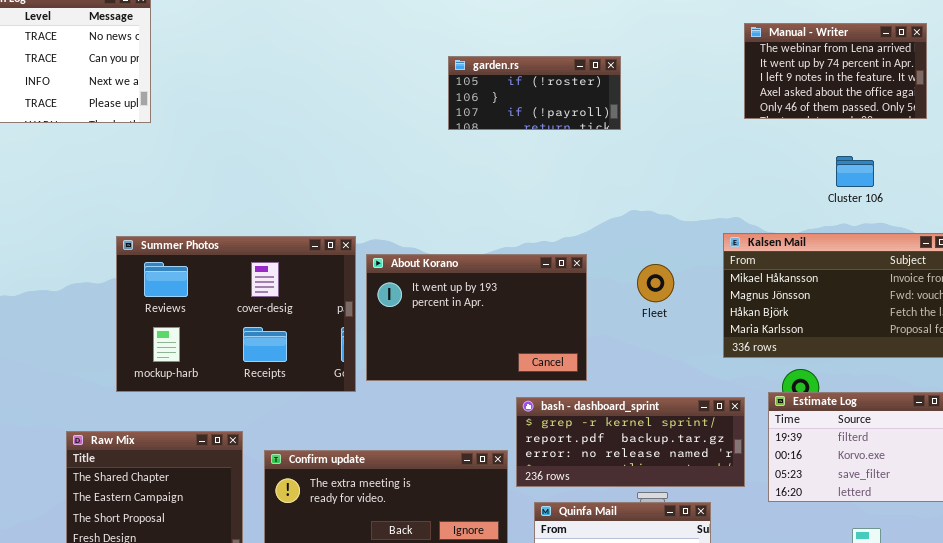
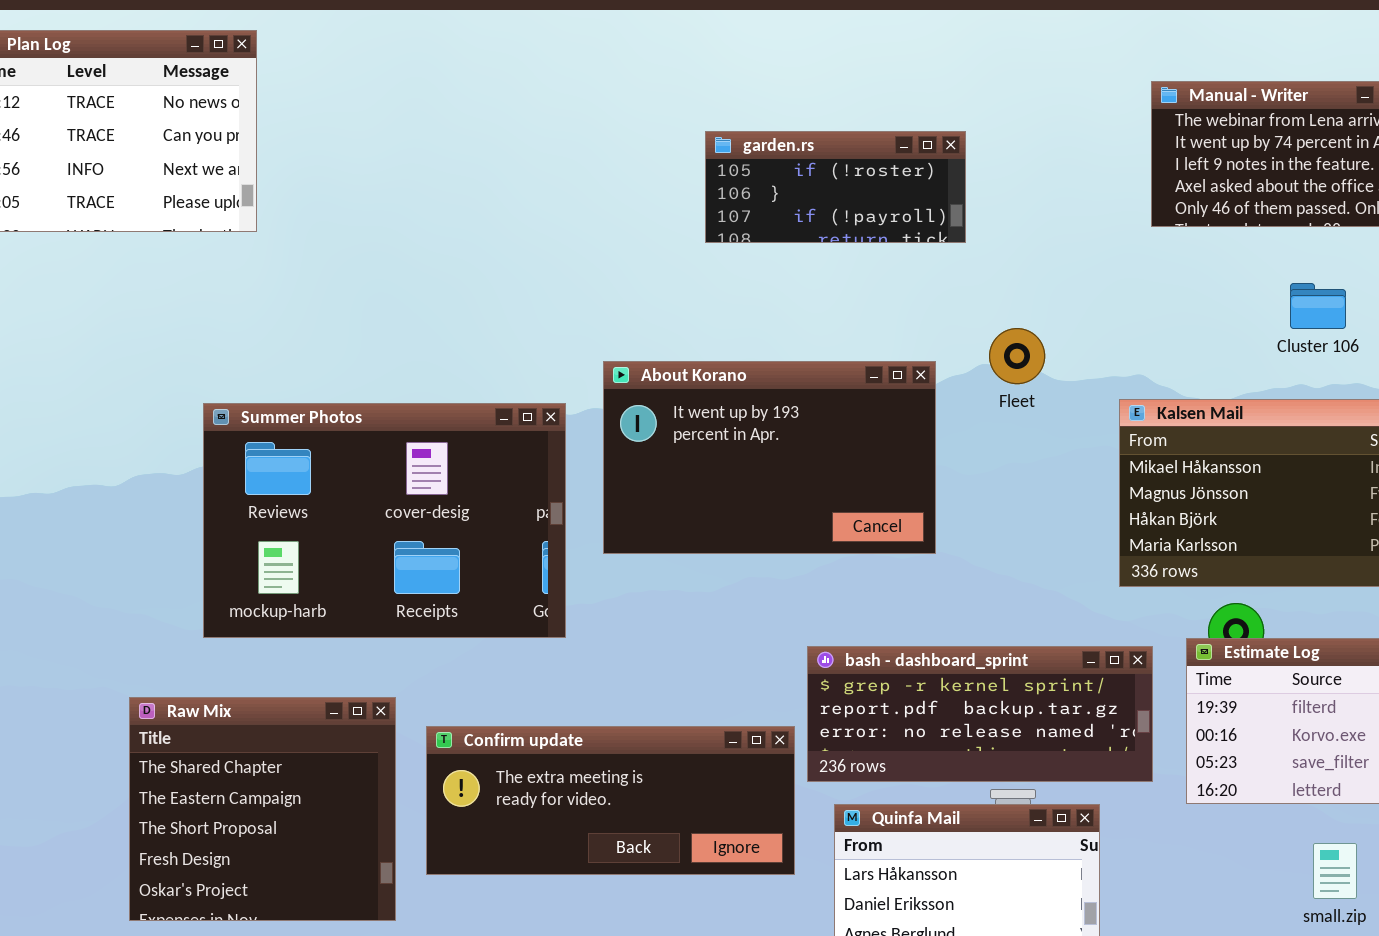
About Korano: [366,254,587,381] -> [603,361,936,554], moved
Fleet: [637,264,674,302] -> [989,328,1045,384], moved

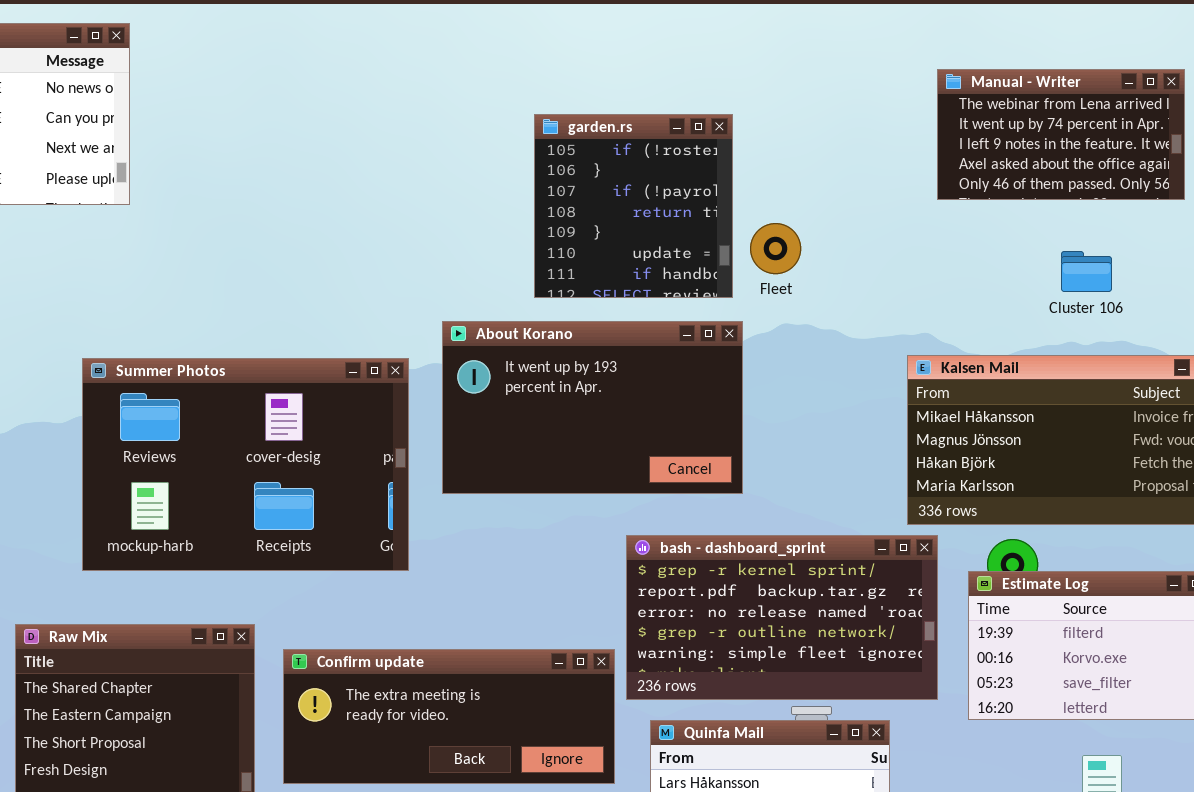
garden.rs: [705,131,966,243] -> [534,114,733,298], resized
Fleet: [989,328,1045,384] -> [750,223,801,274], moved
bash - dashboard_sprint: [807,646,1153,782] -> [626,535,938,700], resized

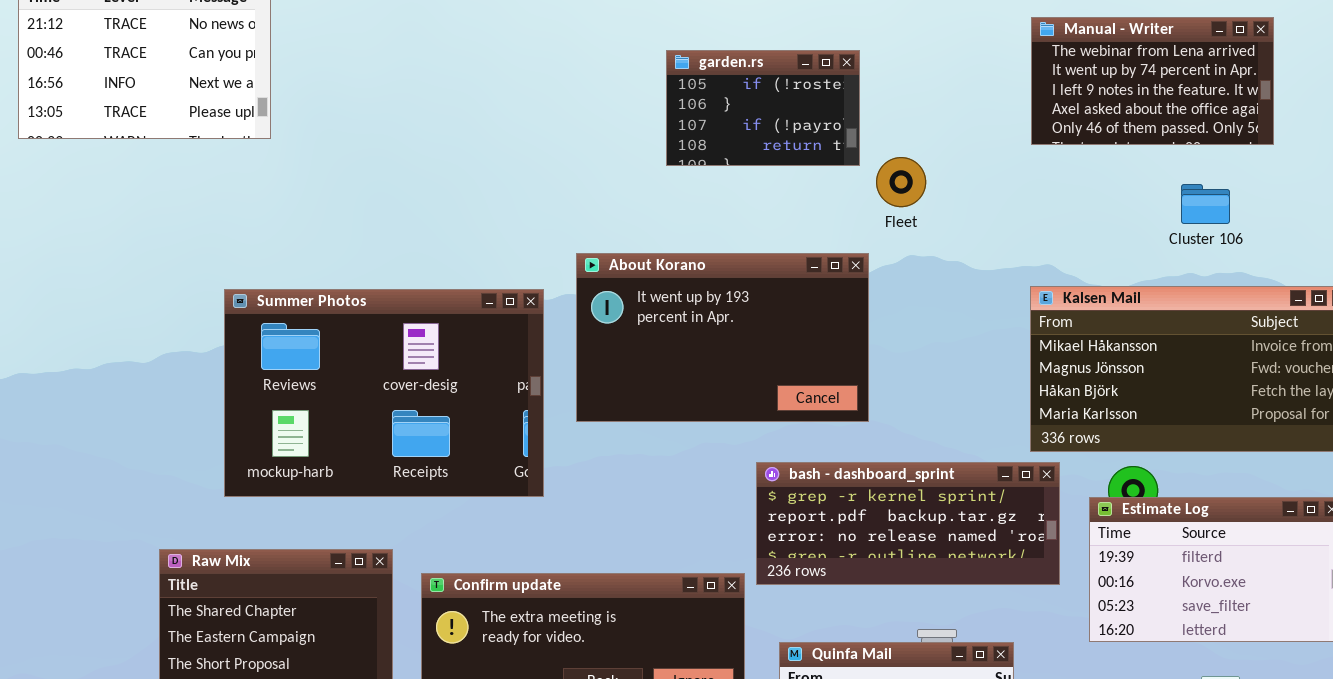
Manual - Writer: [937,69,1185,200] -> [1031,17,1274,145], moved
garden.rs: [534,114,733,298] -> [666,50,860,166], resized
bash - dashboard_sprint: [626,535,938,700] -> [756,462,1060,585], resized

